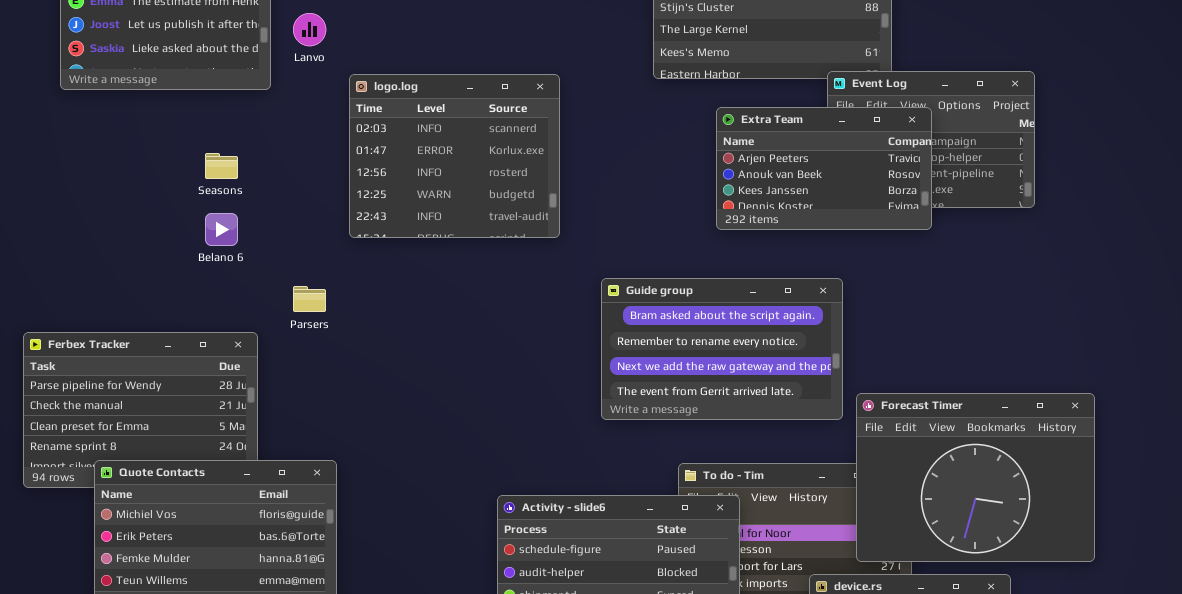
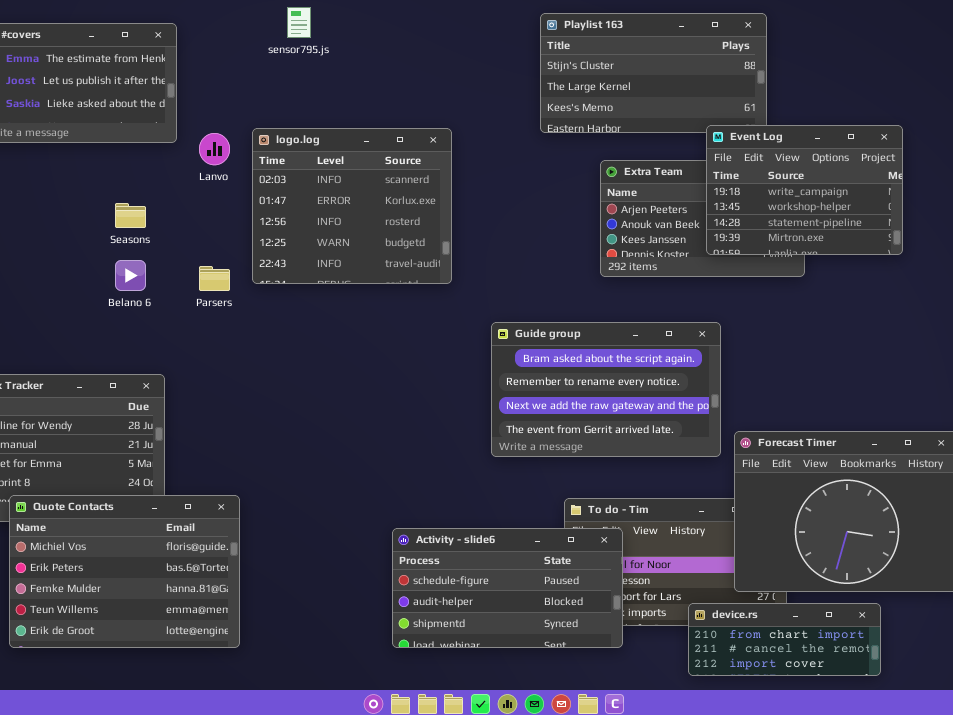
Lanvo: [293,13,326,46] -> [199,133,230,165], moved
Event Log: [827,71,1035,208] -> [706,125,903,255], raised
Parsers: [293,286,326,312] -> [199,266,230,291], moved

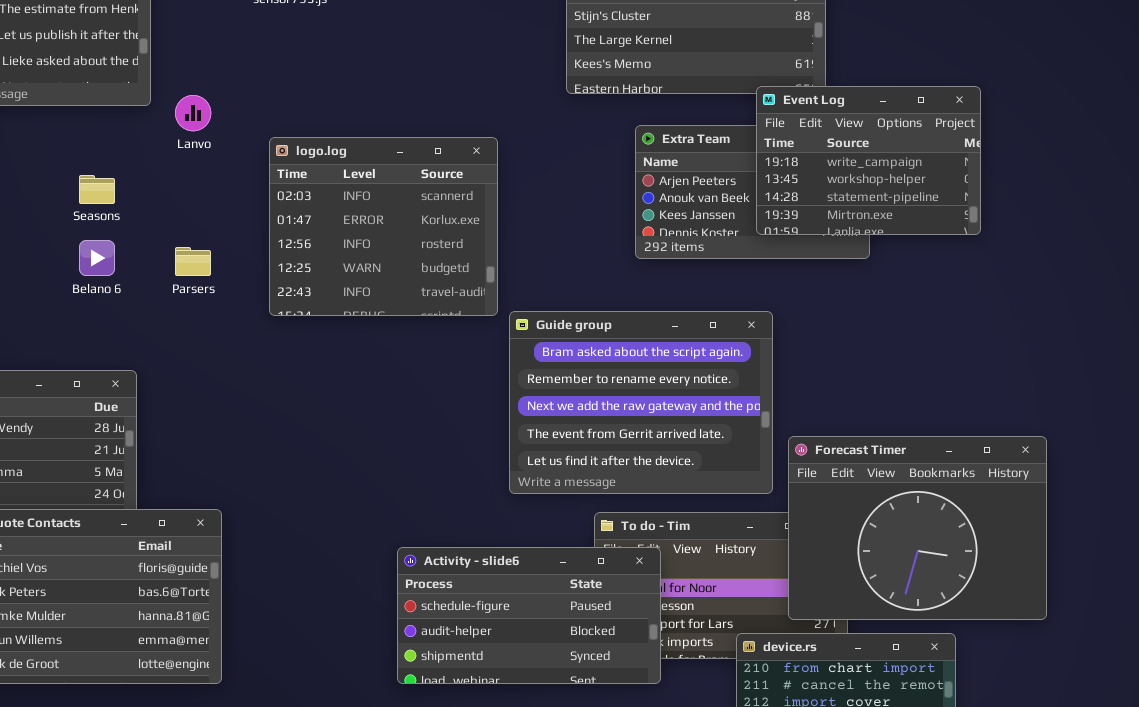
logo.log: [252,128,452,284] -> [269,137,498,316], moved
Guide group: [491,322,721,457] -> [509,311,773,494], resized

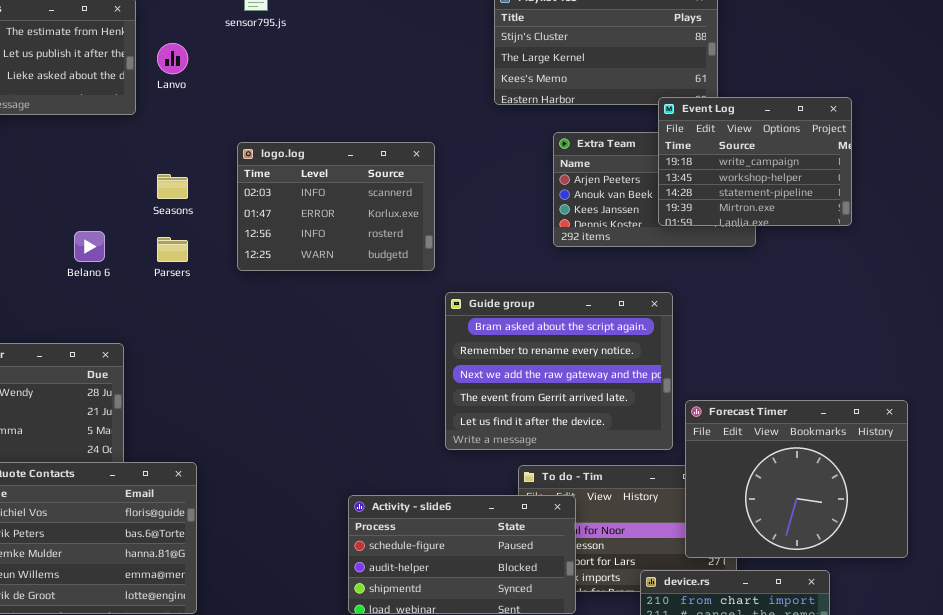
Lanvo: [175,95,211,131] -> [157,43,188,74], moved
logo.log: [269,137,498,316] -> [237,142,435,271], resized
Seasons: [79,175,115,204] -> [157,174,188,199], moved

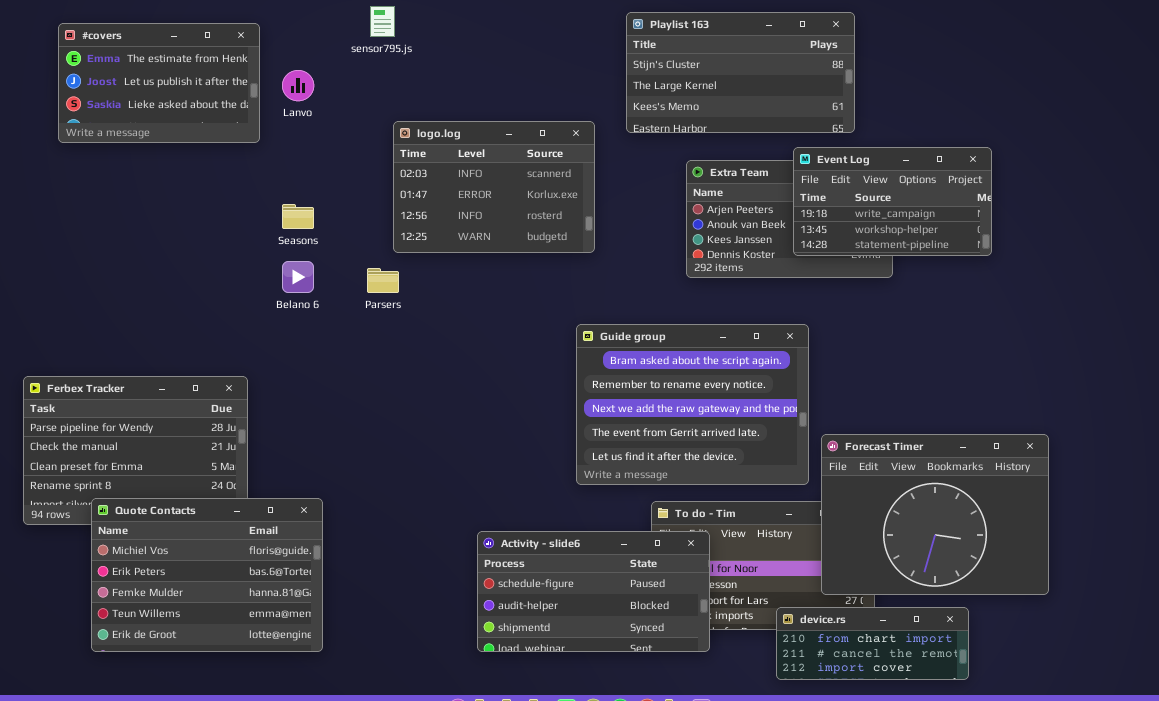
Event Log: [658,97,852,226] -> [793,147,992,256], resized
logo.log: [237,142,435,271] -> [393,121,595,253], moved
Belano 6: [74,231,105,262] -> [282,261,314,293], moved
Parsers: [157,237,188,262] -> [367,268,399,293], moved

